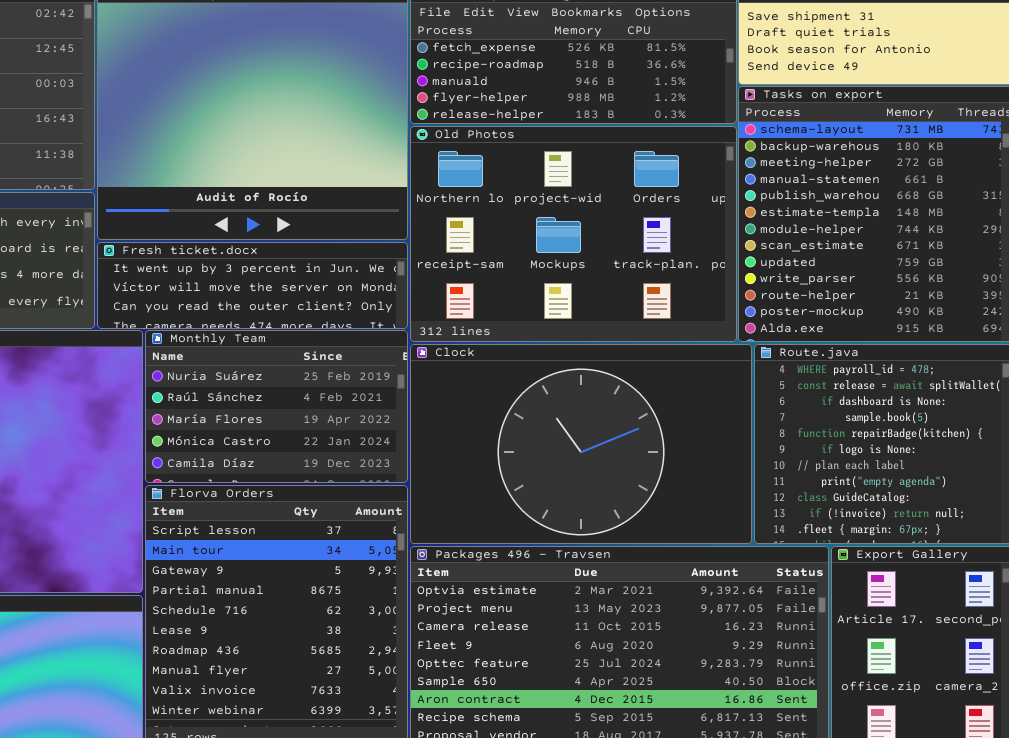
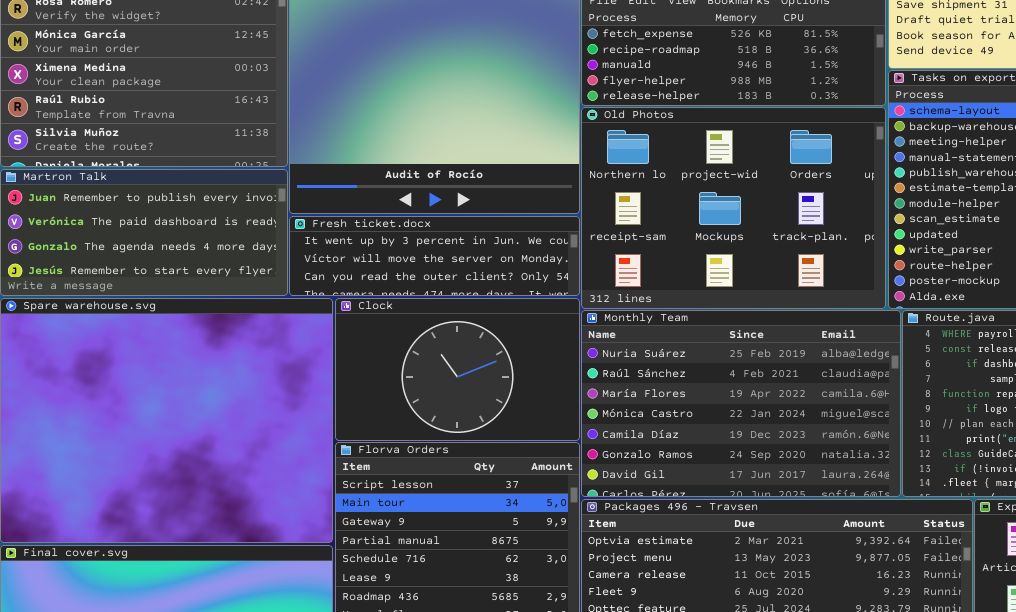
Monthly Team: [145,330,408,483] -> [581,310,901,497], moved, resized
Clock: [410,344,752,544] -> [335,298,580,441], moved, resized

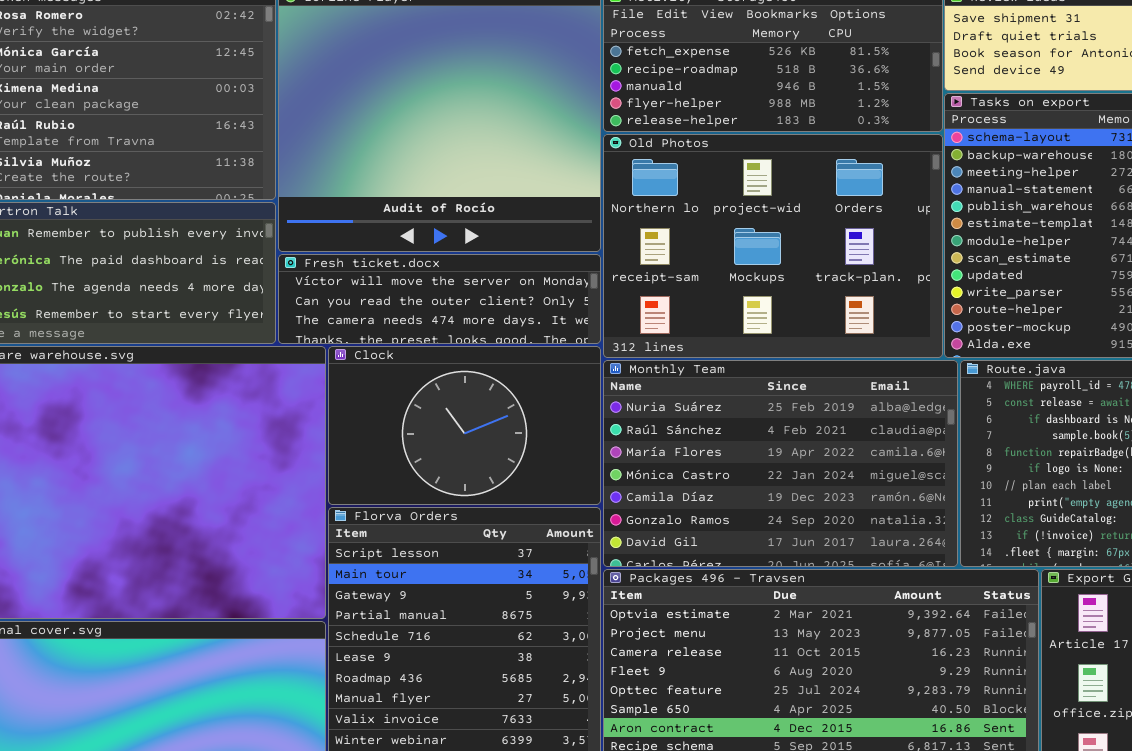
Fresh ticket.docx: [289,216,580,296] -> [278,254,601,344], scrolled down 1 row

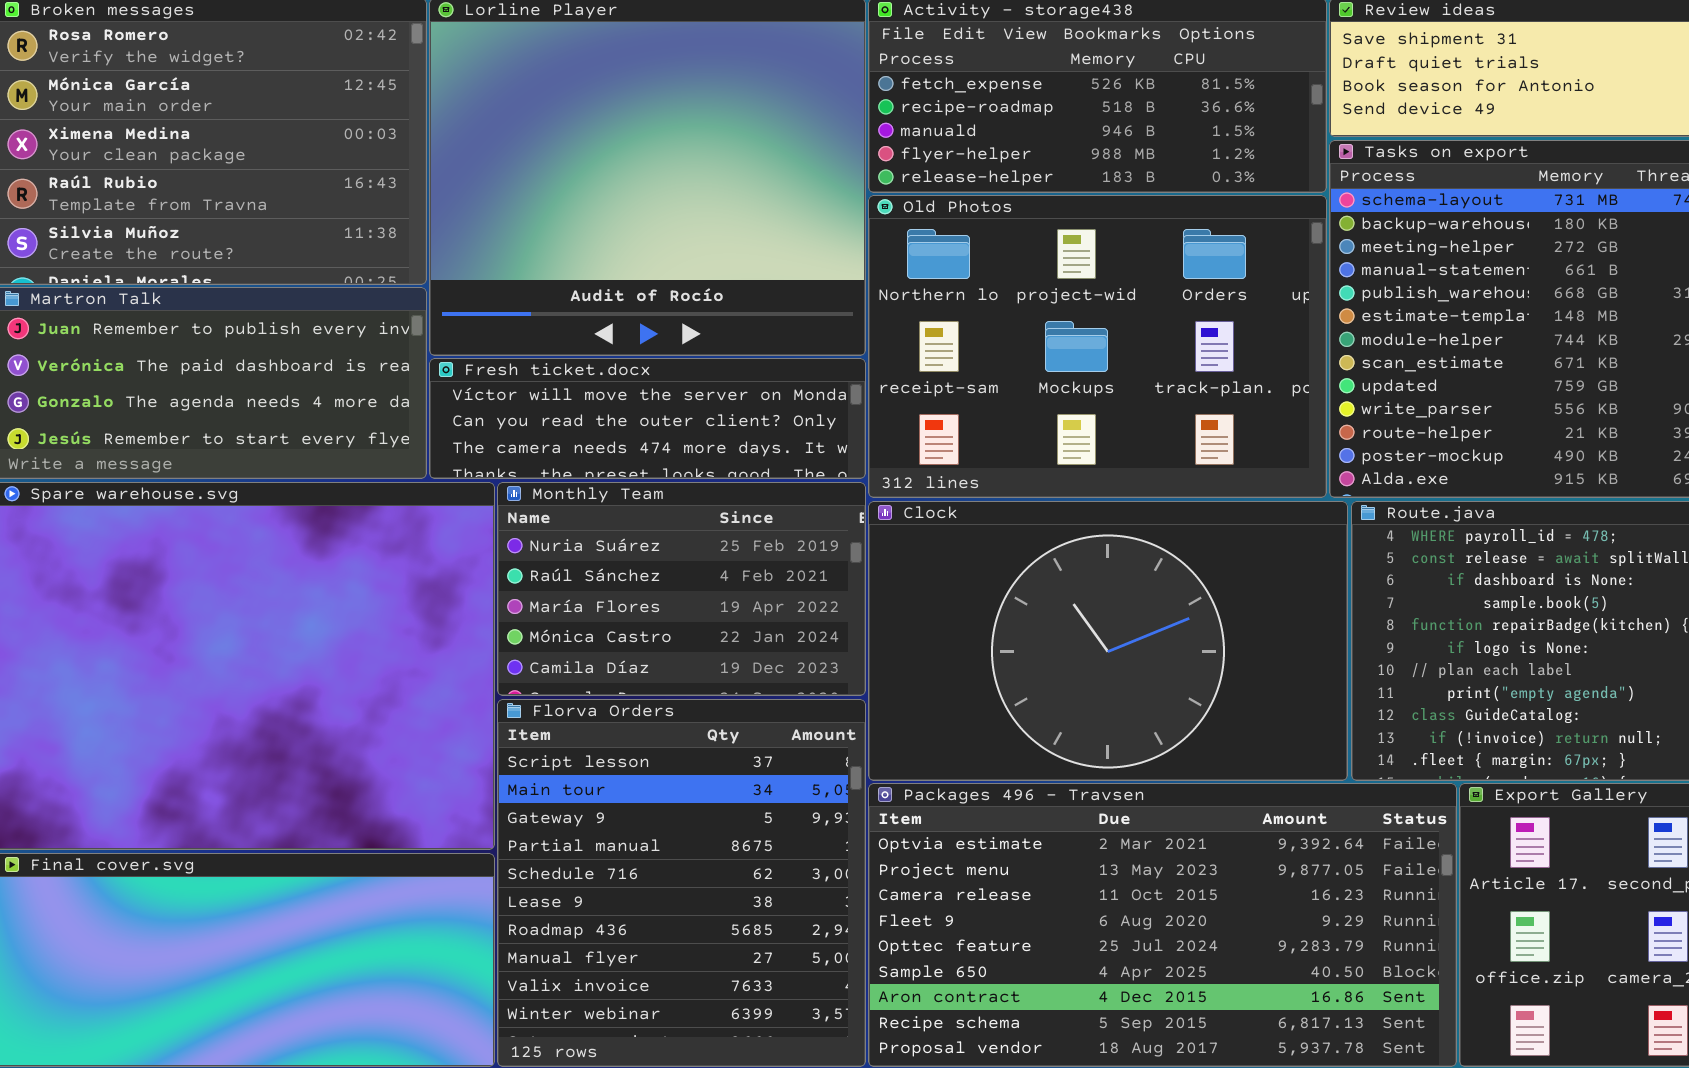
Clock: [328,346,601,505] -> [868,501,1348,781], moved, resized
Monthly Team: [603,360,958,567] -> [497,482,866,696], moved, resized

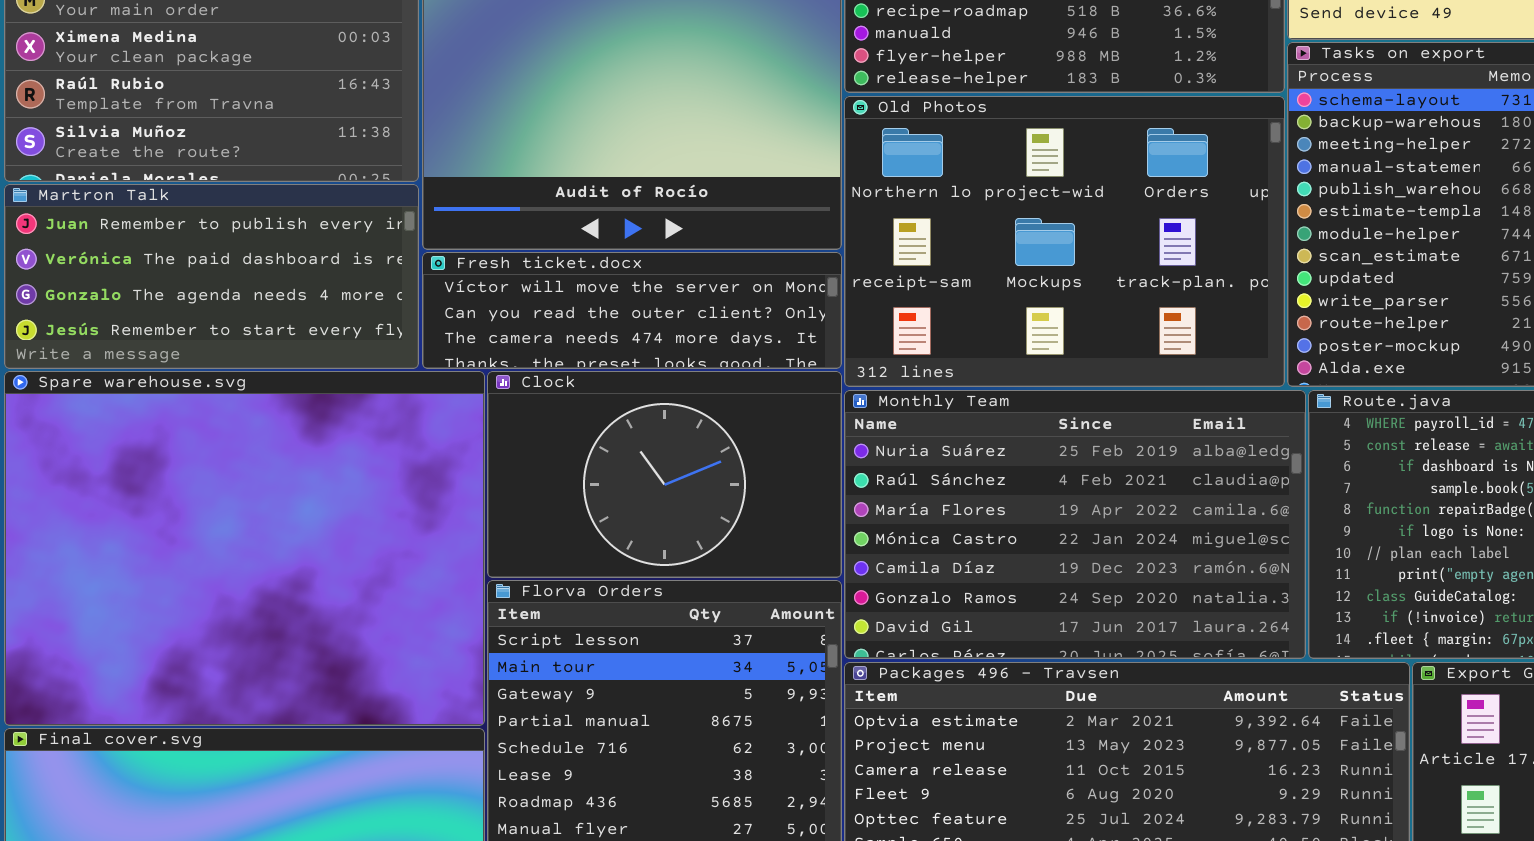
Monthly Team: [497,482,866,696] -> [844,390,1306,659], moved, resized
Clock: [868,501,1348,781] -> [487,371,842,578], moved, resized

